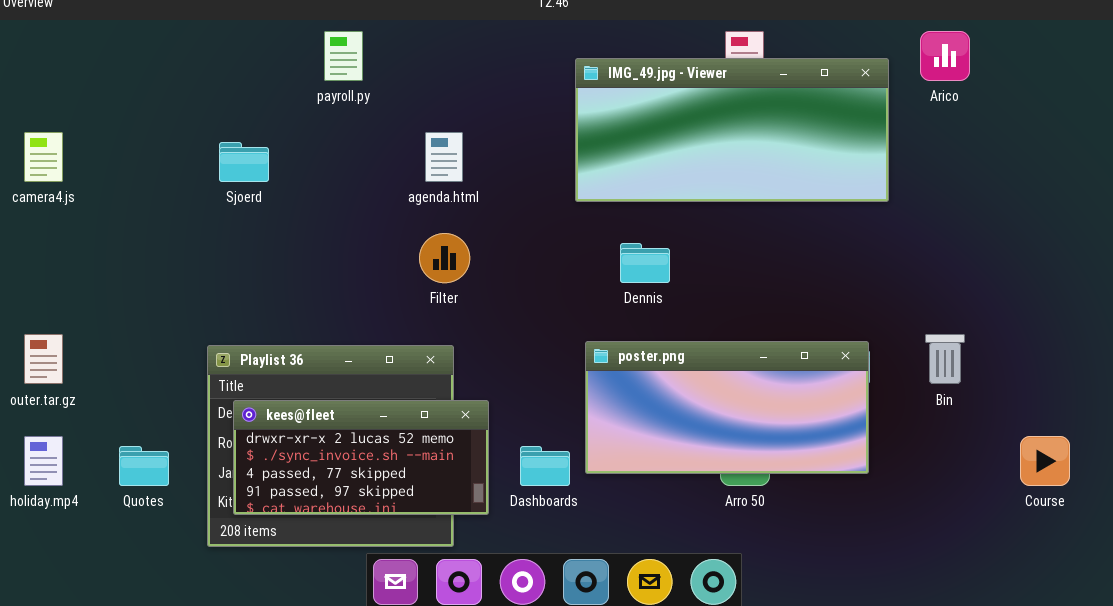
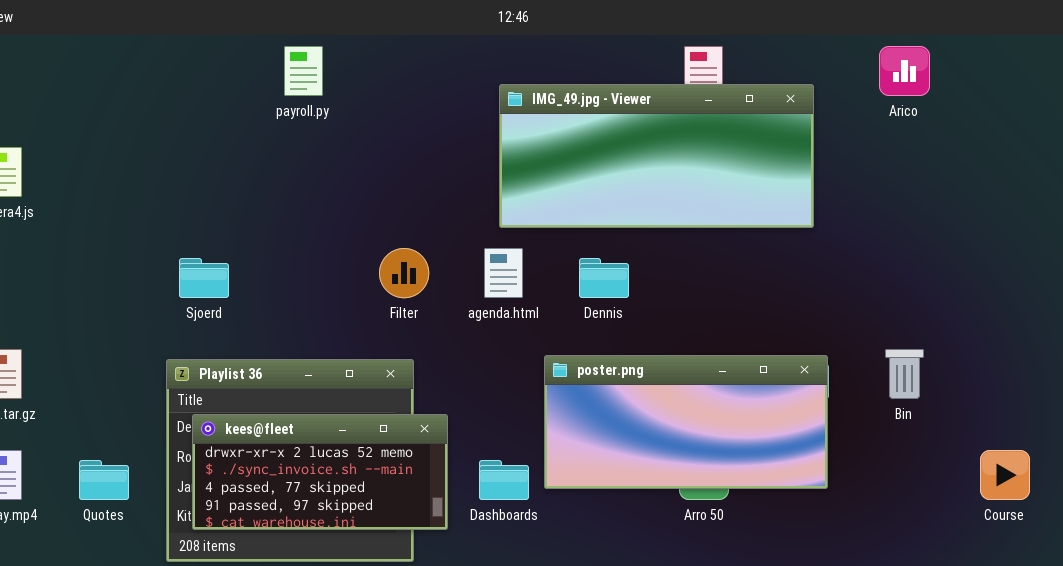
IMG_49.jpg - Viewer: [575,58,889,202] -> [499,84,814,228], moved
agenda.html: [425,132,463,182] -> [484,248,523,298], moved
Sjoerd: [219,142,269,182] -> [179,258,229,298], moved

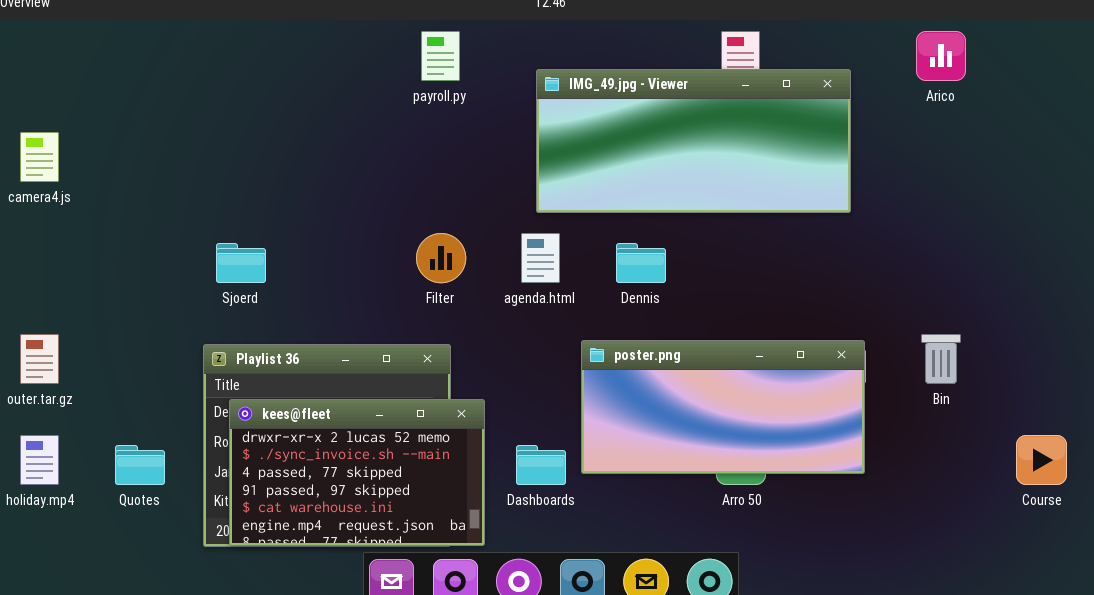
payroll.py: [284,46,323,96] -> [421,31,460,81], moved
kees@fleet: [192,414,448,530] -> [229,399,485,546], resized

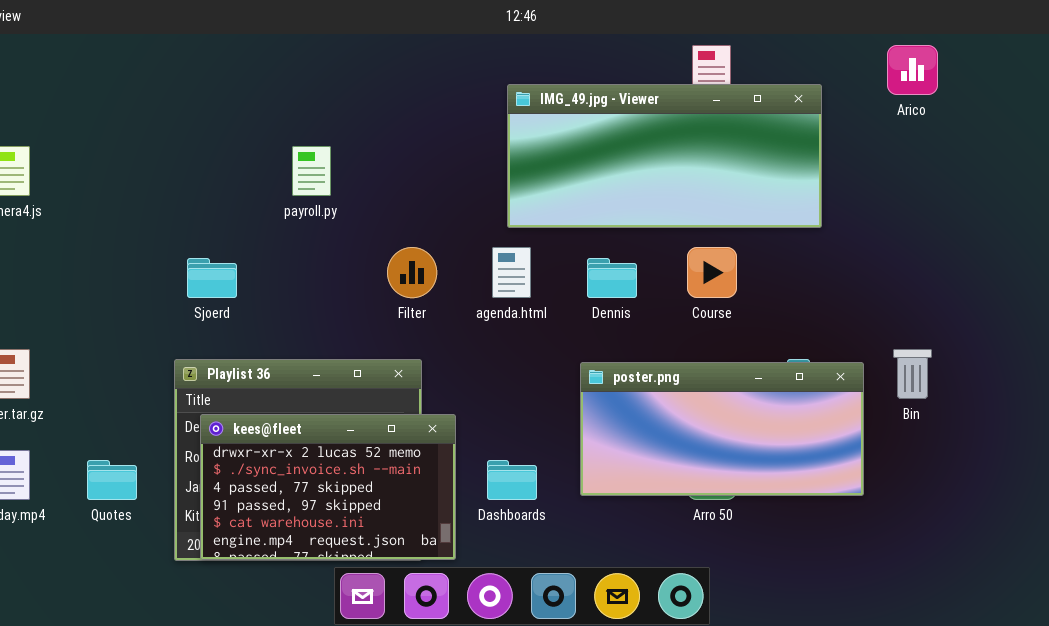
payroll.py: [421,31,460,81] -> [292,146,331,196], moved
poster.png: [581,340,865,474] -> [580,362,864,496], moved
Course: [1016,435,1067,485] -> [687,247,737,298], moved

